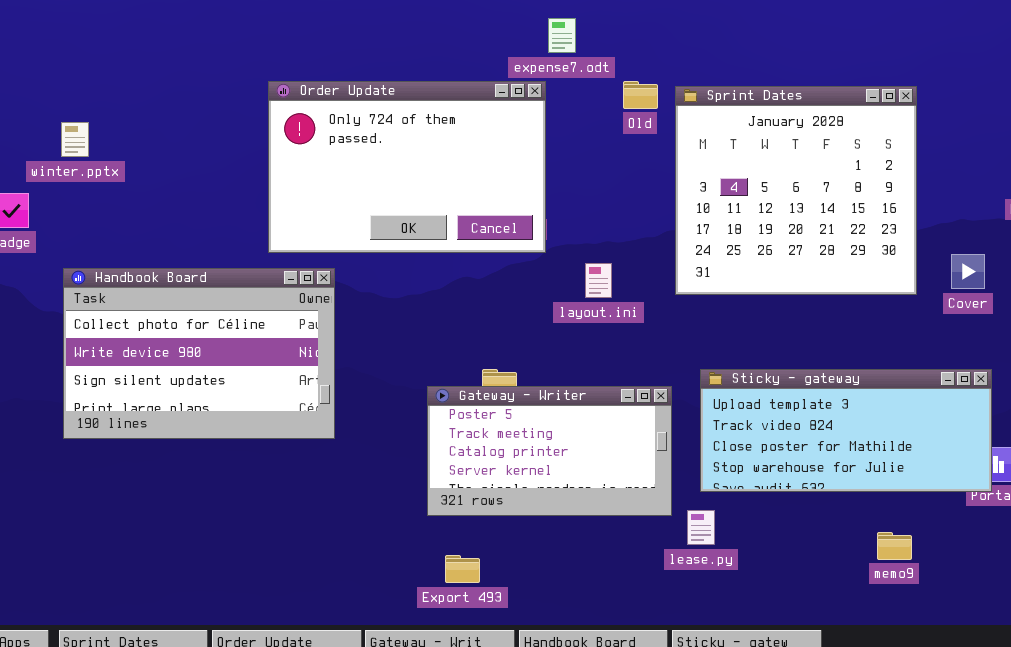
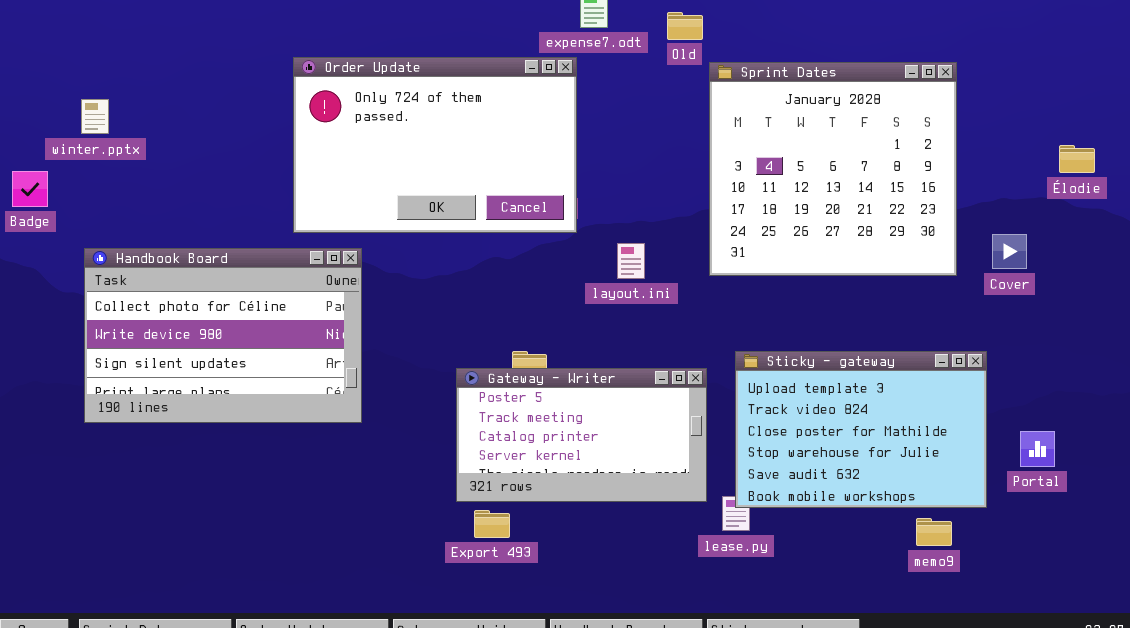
Old: [623,81,658,109] -> [667,12,703,40], moved
Sticky - gateway: [700,369,992,492] -> [735,351,987,508], resized
Export 493: [445,555,480,583] -> [474,510,510,538], moved

